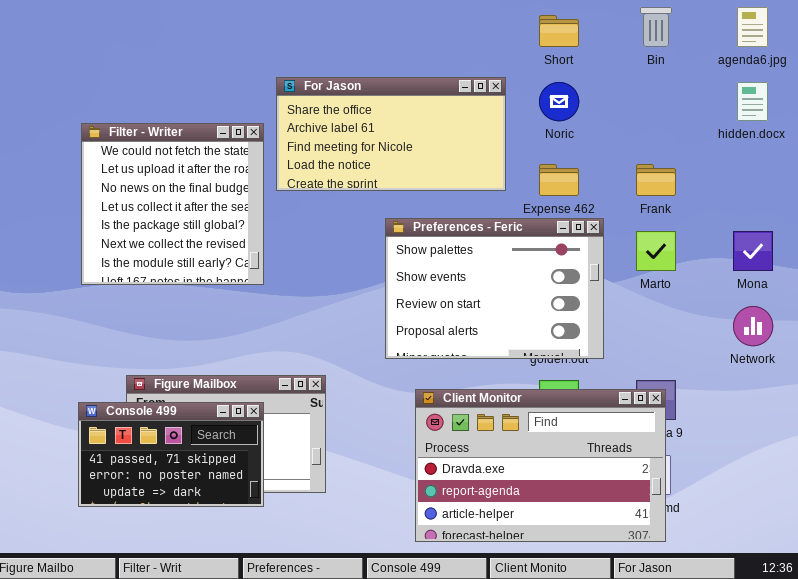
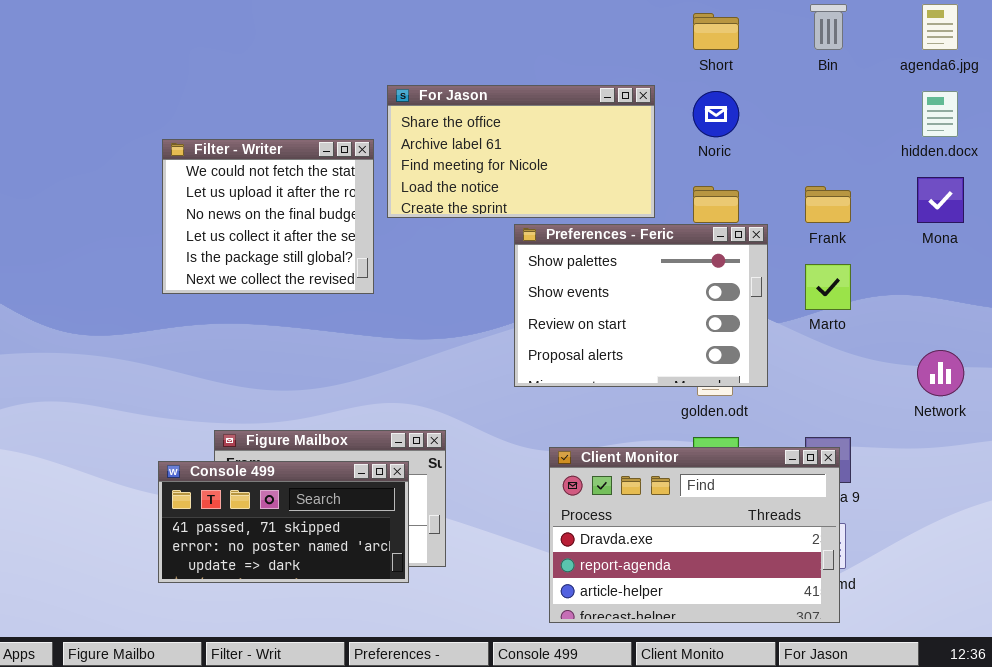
Filter - Writer: [81,123,264,285] -> [162,139,374,294], resized
Preferences - Feric: [385,218,604,359] -> [514,224,768,387], moved
Mona: [733,231,773,271] -> [917,177,964,223], moved
Console 499: [78,402,264,507] -> [158,461,409,583], resized

